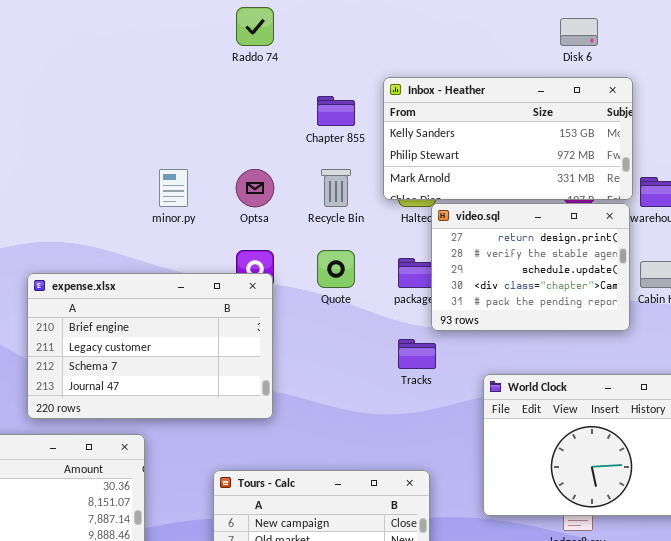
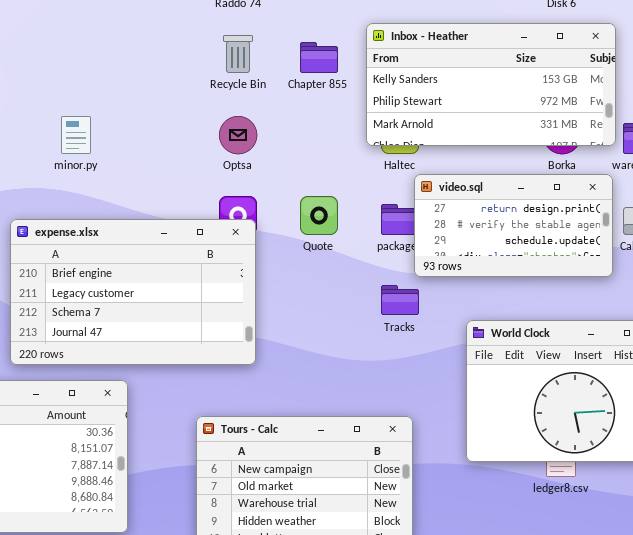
minor.py: [159,169,188,207] -> [61,116,91,154], moved
Recycle Bin: [321,169,351,207] -> [223,35,253,73], moved
video.sql: [431,203,630,331] -> [414,174,613,277], resized

